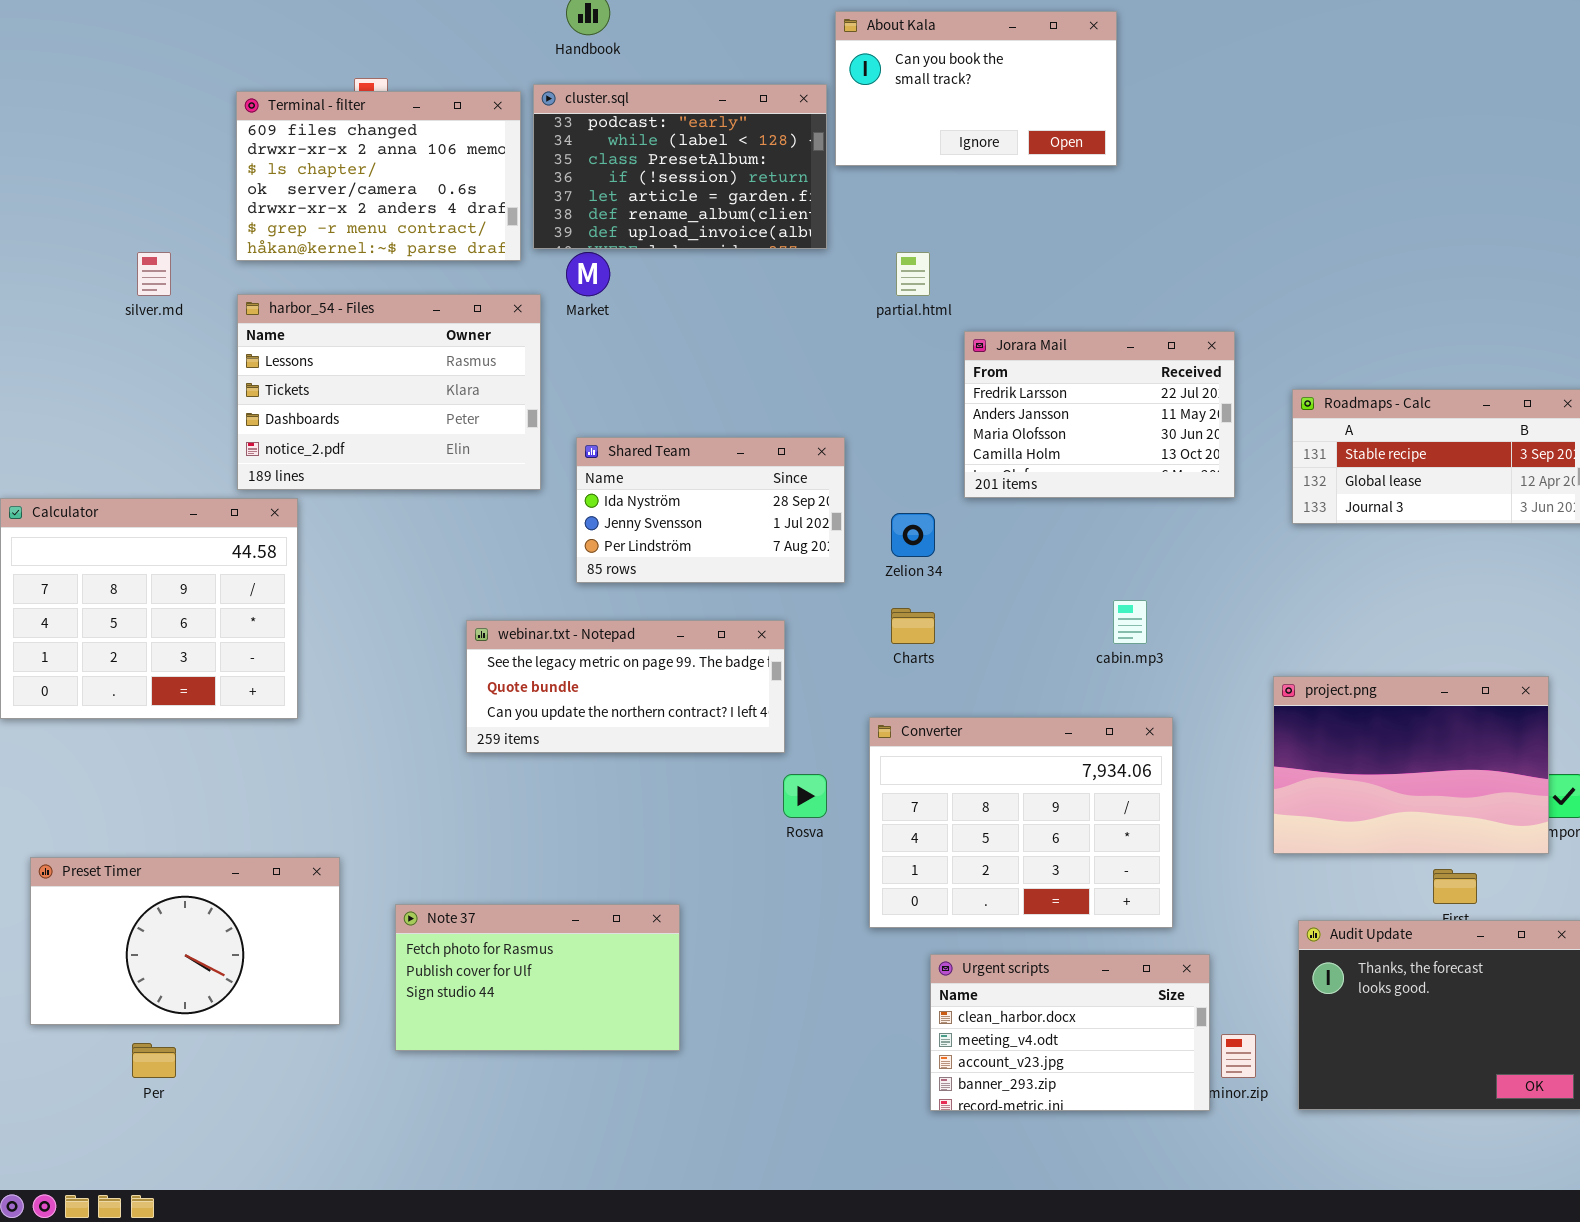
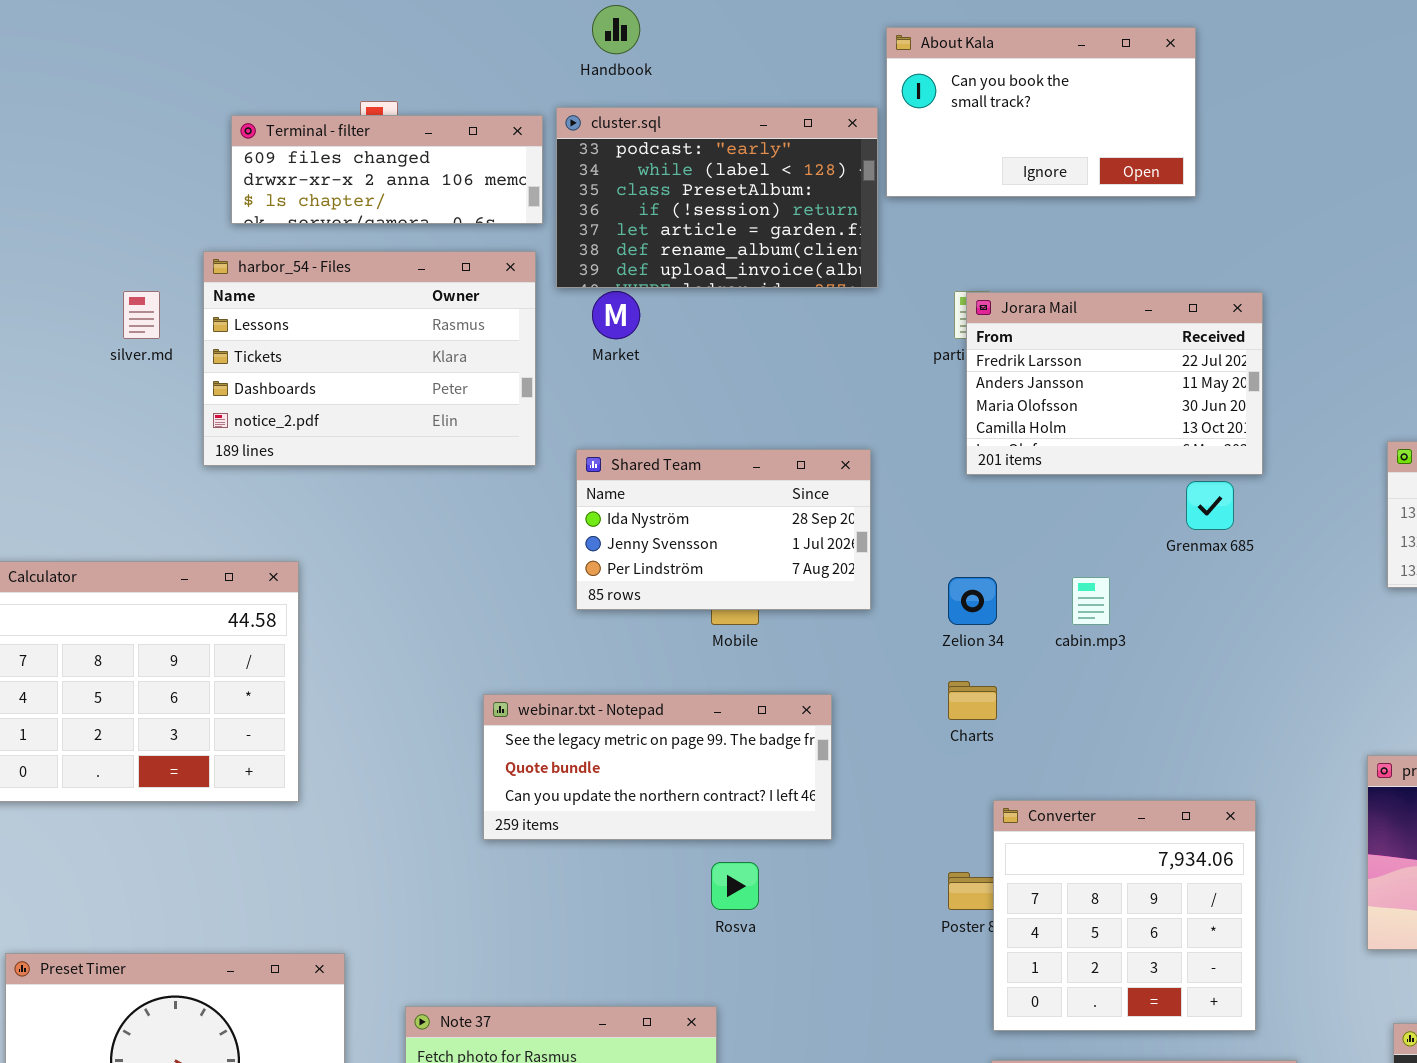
Terminal - filter: [236,91,521,261] -> [231,115,543,224], resized
harbor_54 - Files: [237,294,541,490] -> [203,251,536,466], moved
Jorara Mail: [964,331,1235,498] -> [966,292,1263,475], moved
Shared Team: [576,437,845,583] -> [576,449,871,610], moved
cabin.mp3: [1113,600,1147,644] -> [1072,577,1110,625], moved
Converter: [869,717,1173,928] -> [993,800,1256,1031], resized
Rosva: [783,774,827,818] -> [711,862,759,910], moved

